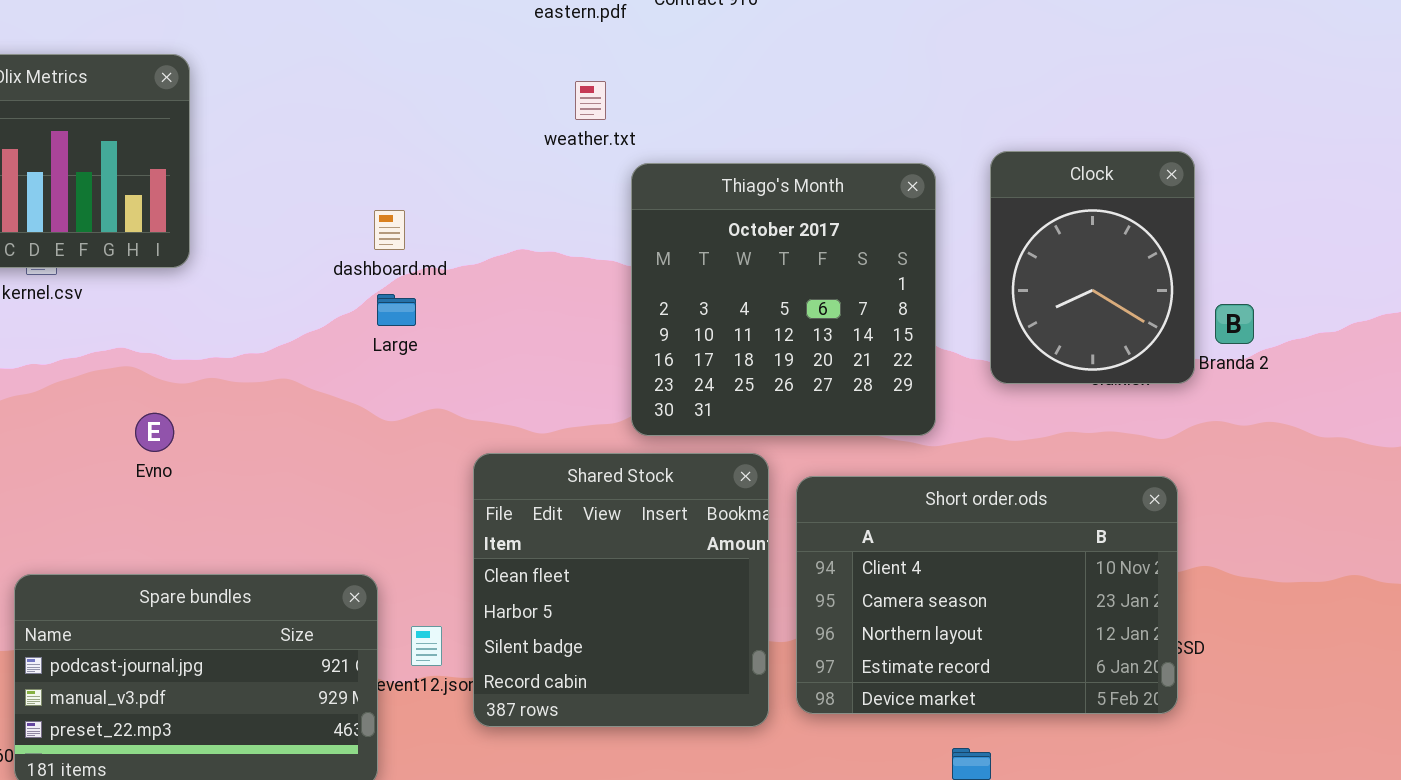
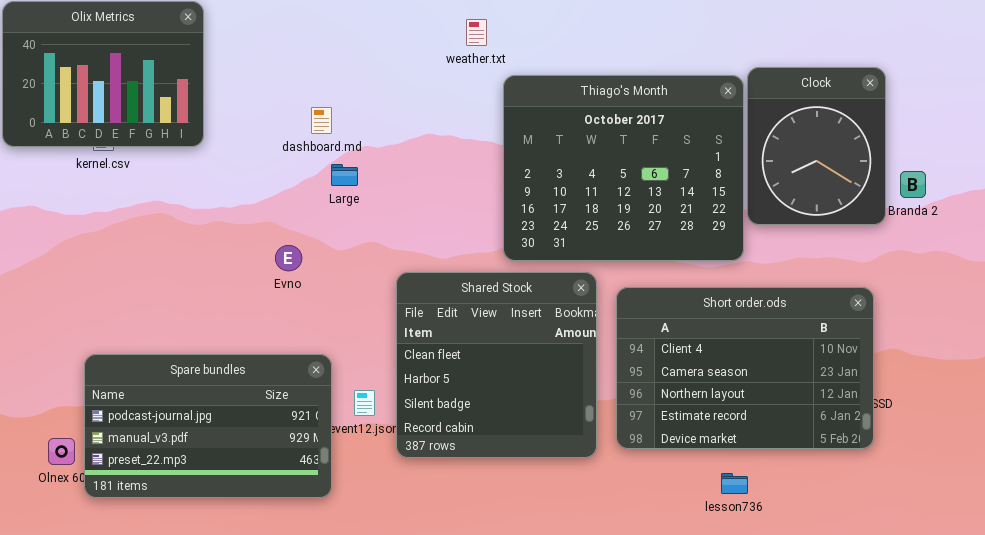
Thiago's Month: [631,163,936,436] -> [503,75,744,261], resized
dashboard.md: [374,210,405,250] -> [311,107,332,134], moved
Evno: [135,413,174,452] -> [275,245,302,271], moved

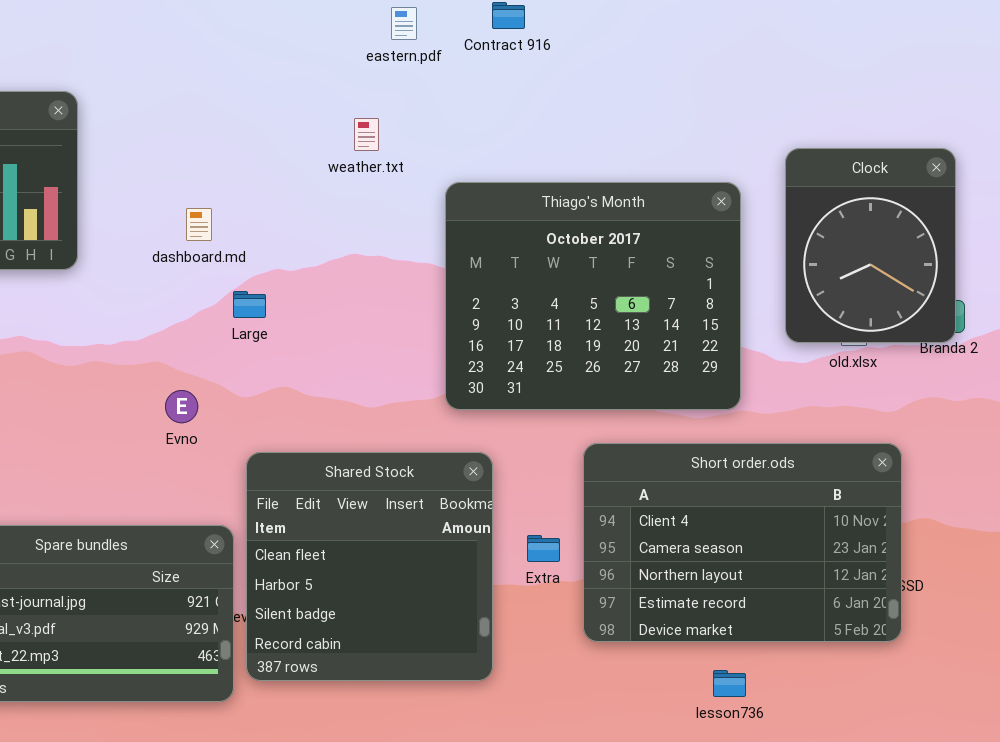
weather.txt: [466,19,487,46] -> [354,118,379,151], moved
Clock: [747,67,886,225] -> [785,148,956,343], moved
dashboard.md: [311,107,332,134] -> [186,208,212,241], moved
Shared Stock: [396,272,597,458] -> [246,452,493,681], moved

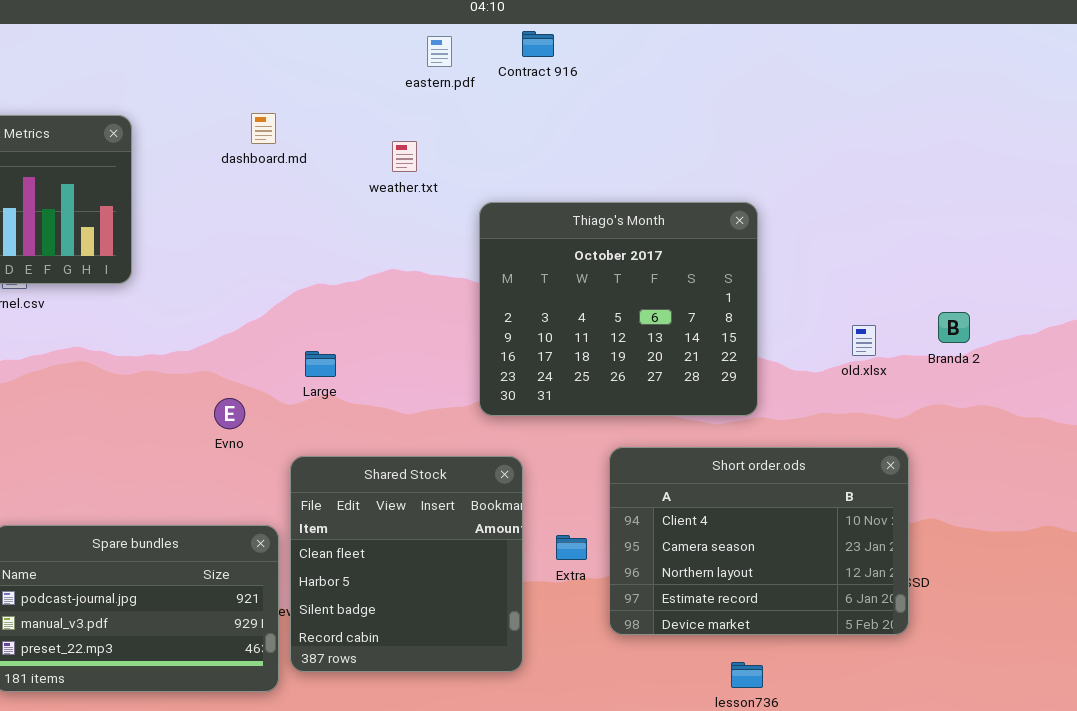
Clock: [785,148,956,343] -> none, closed
dashboard.md: [186,208,212,241] -> [251,113,276,144], moved
Large: [233,291,266,318] -> [305,351,336,377], moved

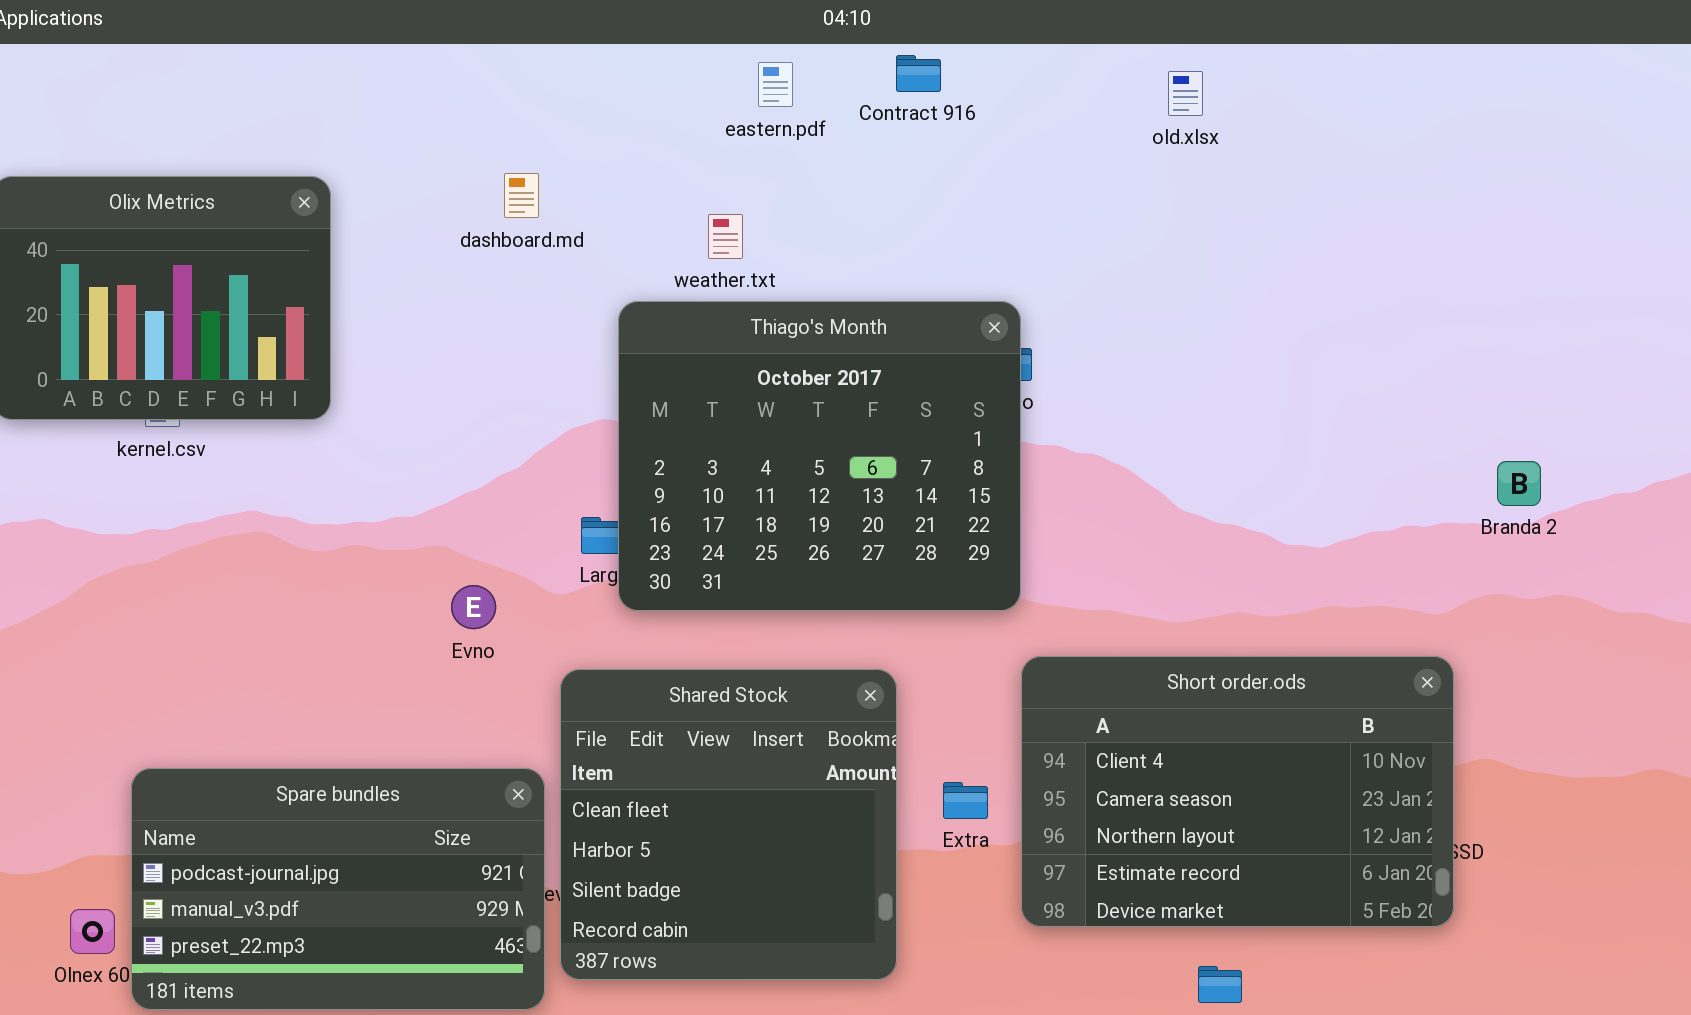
Thiago's Month: [479,202,758,416] -> [618,301,1021,611], moved
old.xlsx: [852,325,876,356] -> [1168,71,1203,116], moved

